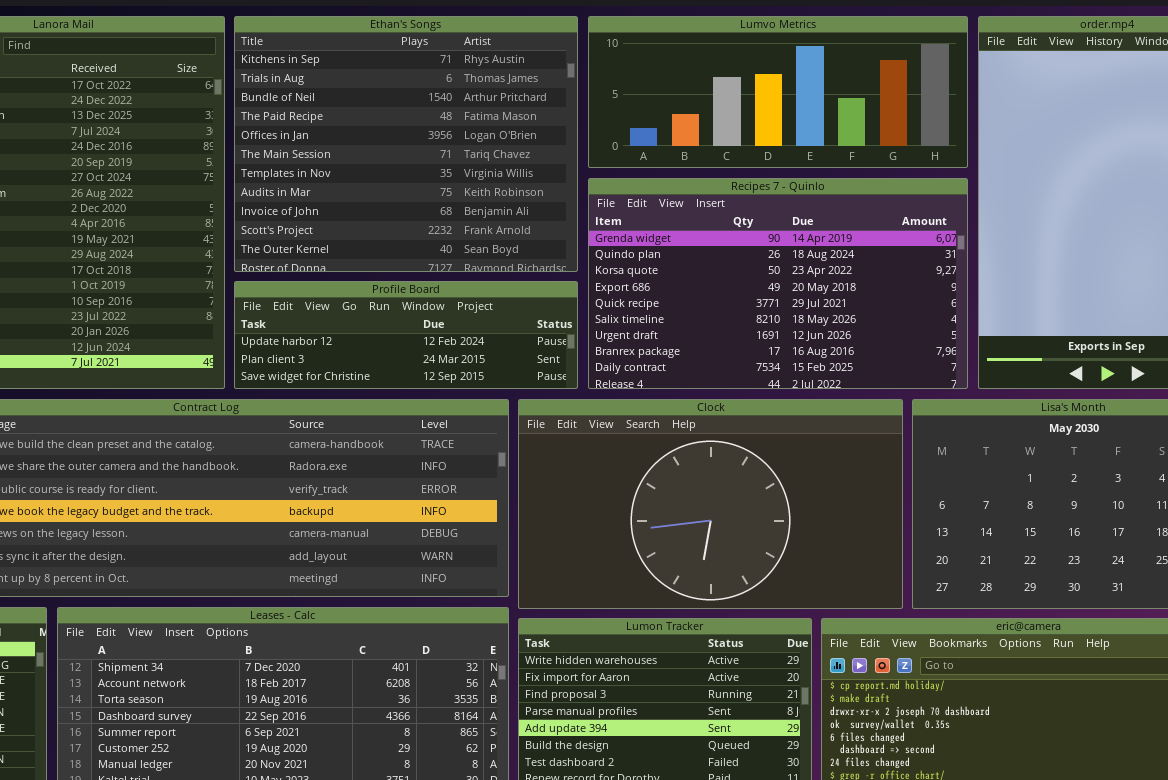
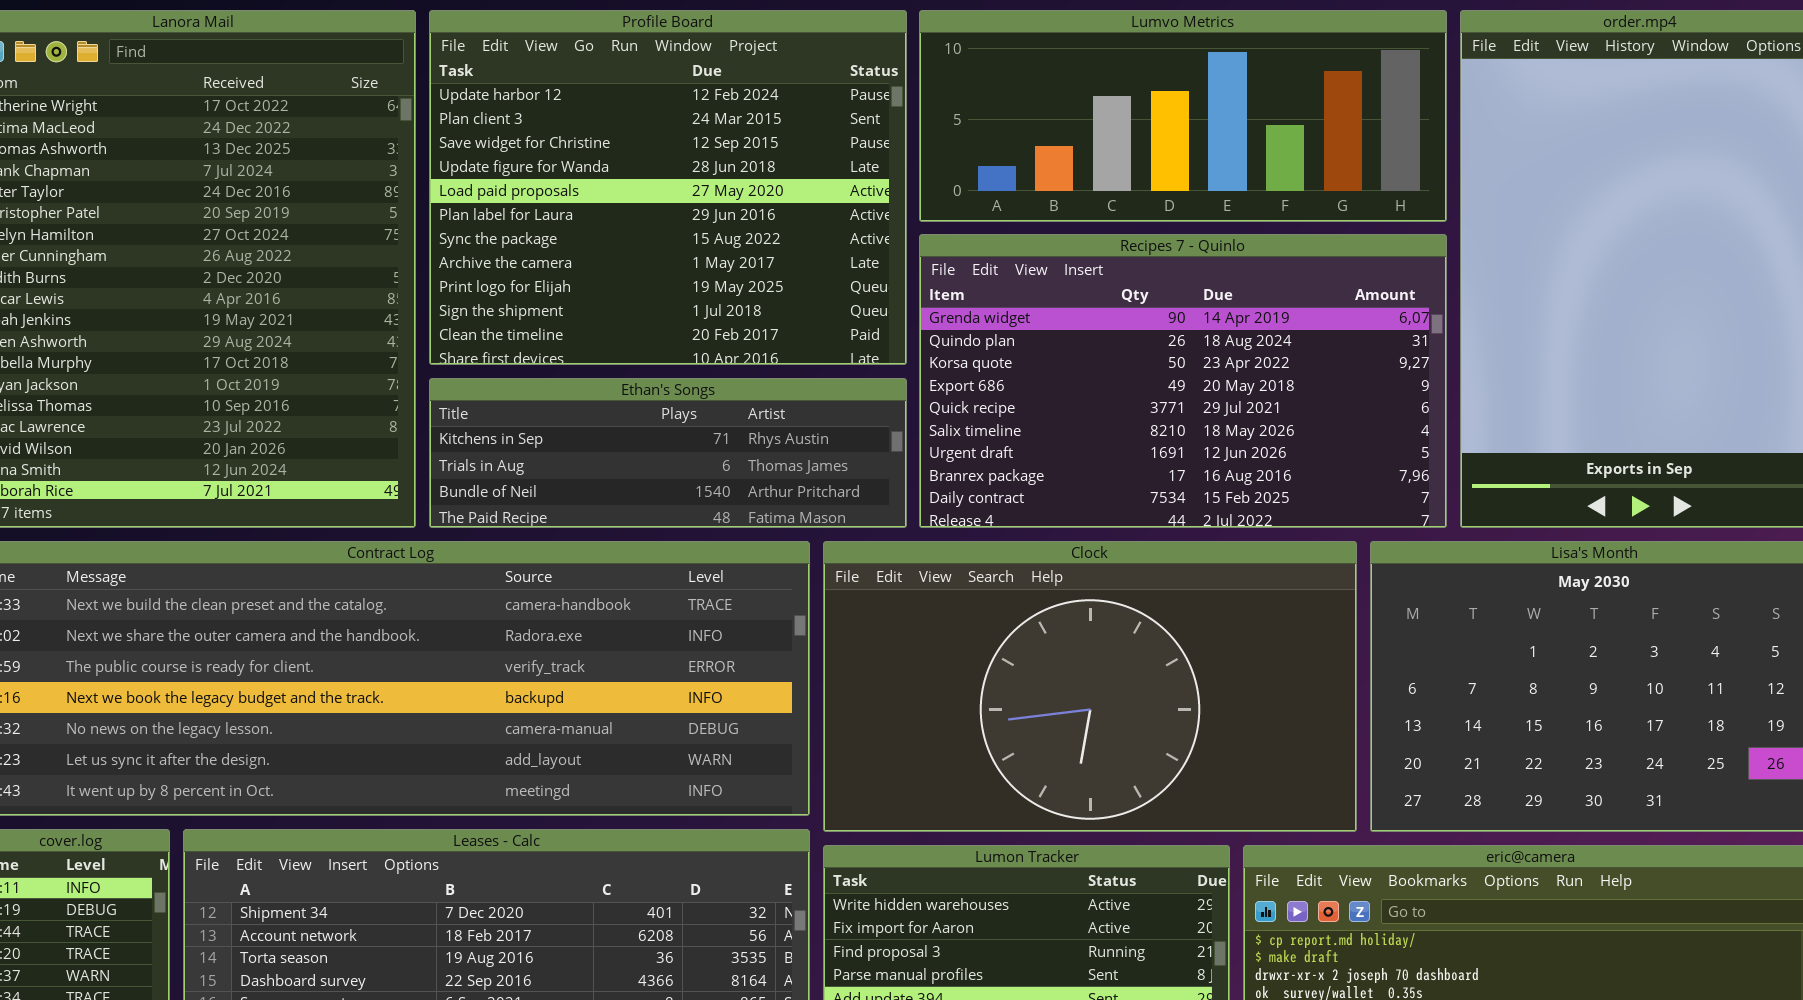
Ethan's Songs: [234,16,578,272] -> [429,378,907,528], moved, resized
Profile Board: [234,281,578,389] -> [429,10,907,365], moved, resized

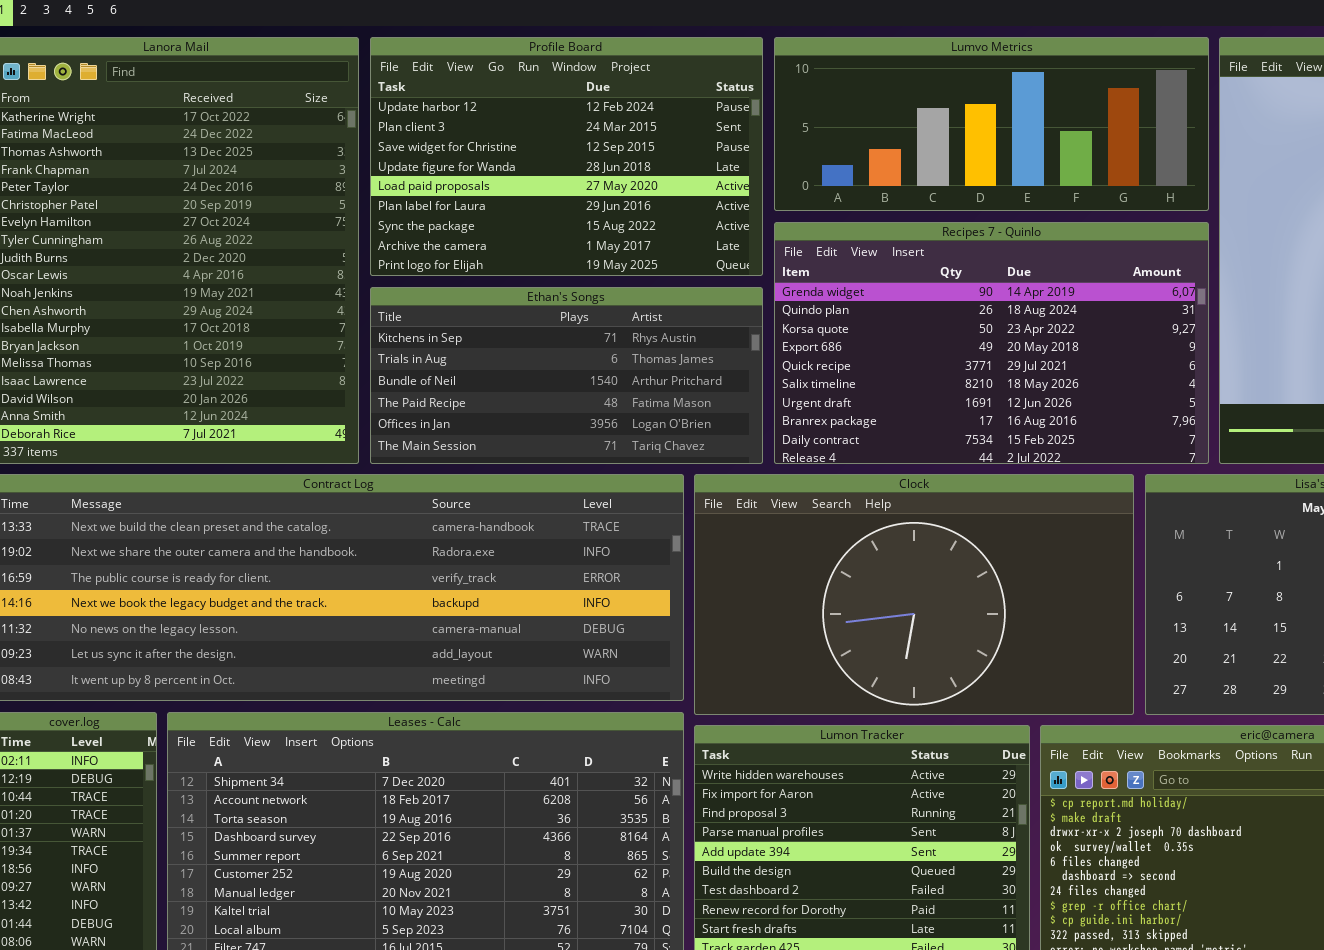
Profile Board: [429,10,907,365] -> [370,37,763,276], resized
Ethan's Songs: [429,378,907,528] -> [370,287,763,464], resized

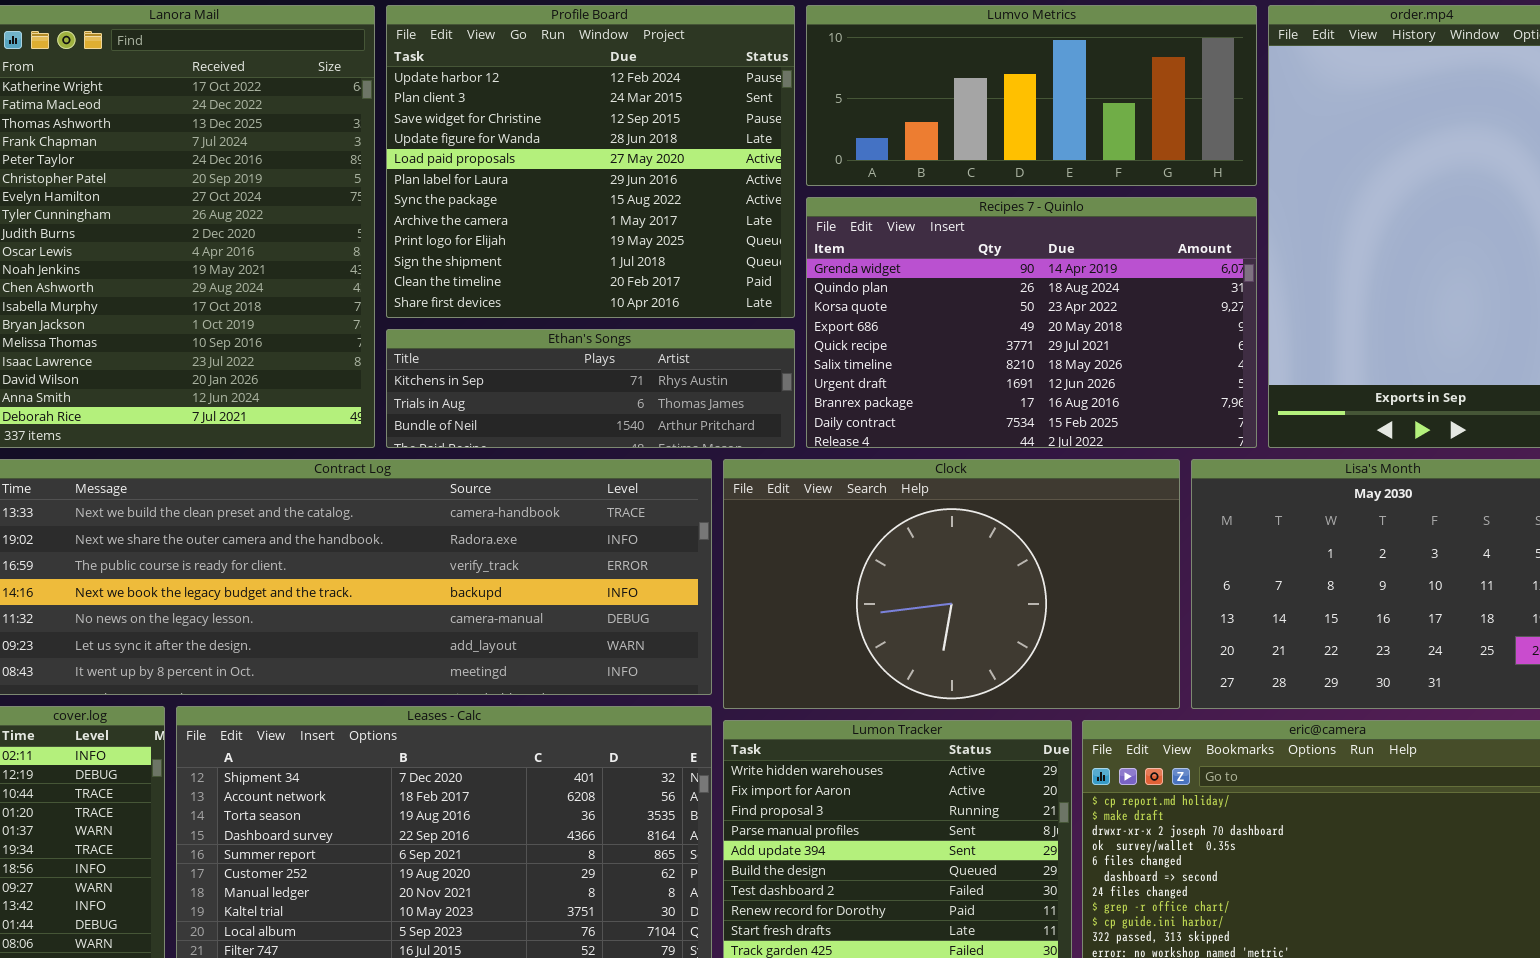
Profile Board: [370,37,763,276] -> [386,5,795,318], resized
Ethan's Songs: [370,287,763,464] -> [386,329,795,448], resized

